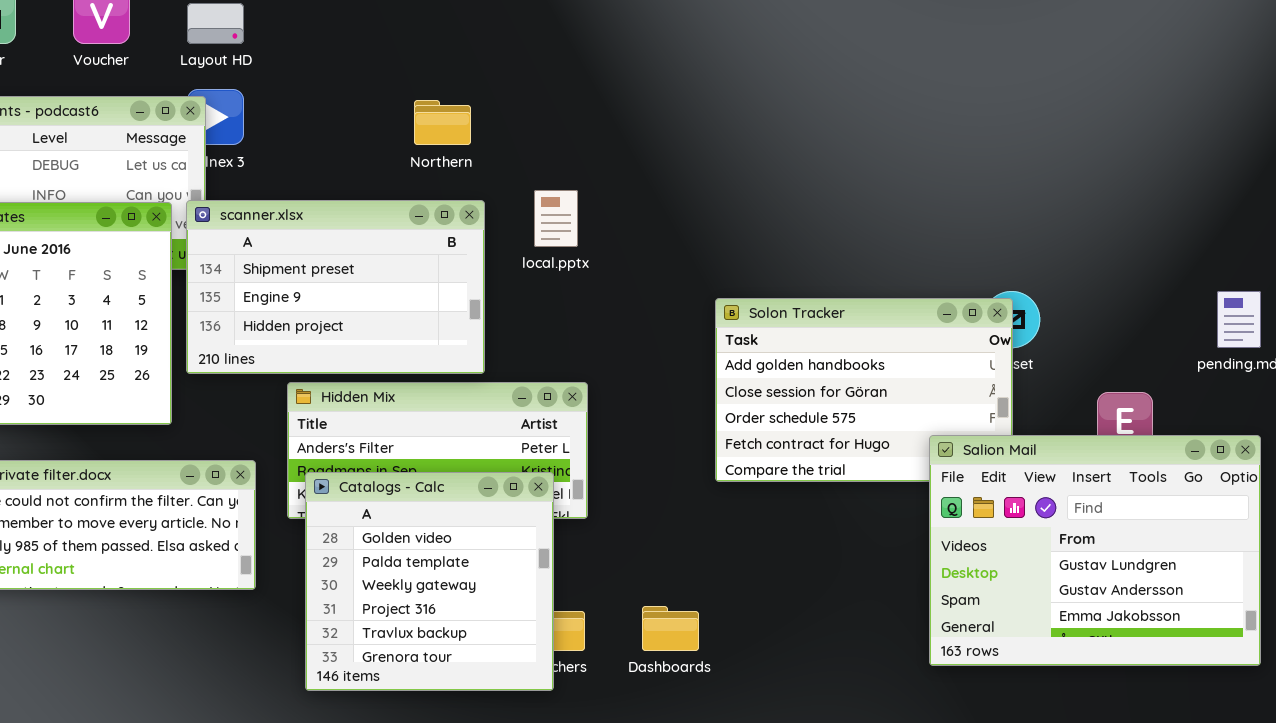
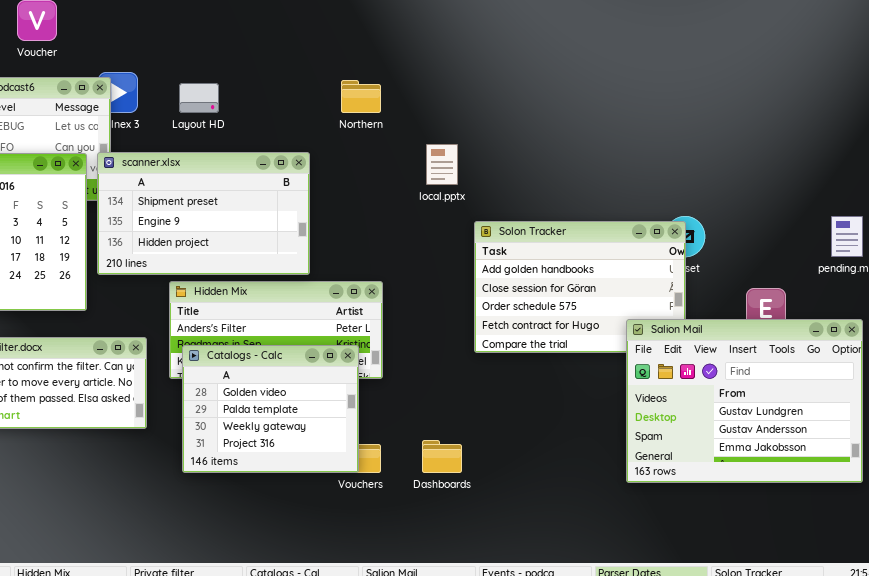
Layout HD: [187,3,244,44] -> [179,83,219,113], moved
Northern: [414,100,471,145] -> [341,80,381,113], moved
local.pptx: [534,190,578,247] -> [426,144,458,185], moved
Catalogs - Calc: [305,472,554,691] -> [182,345,359,473], resized

